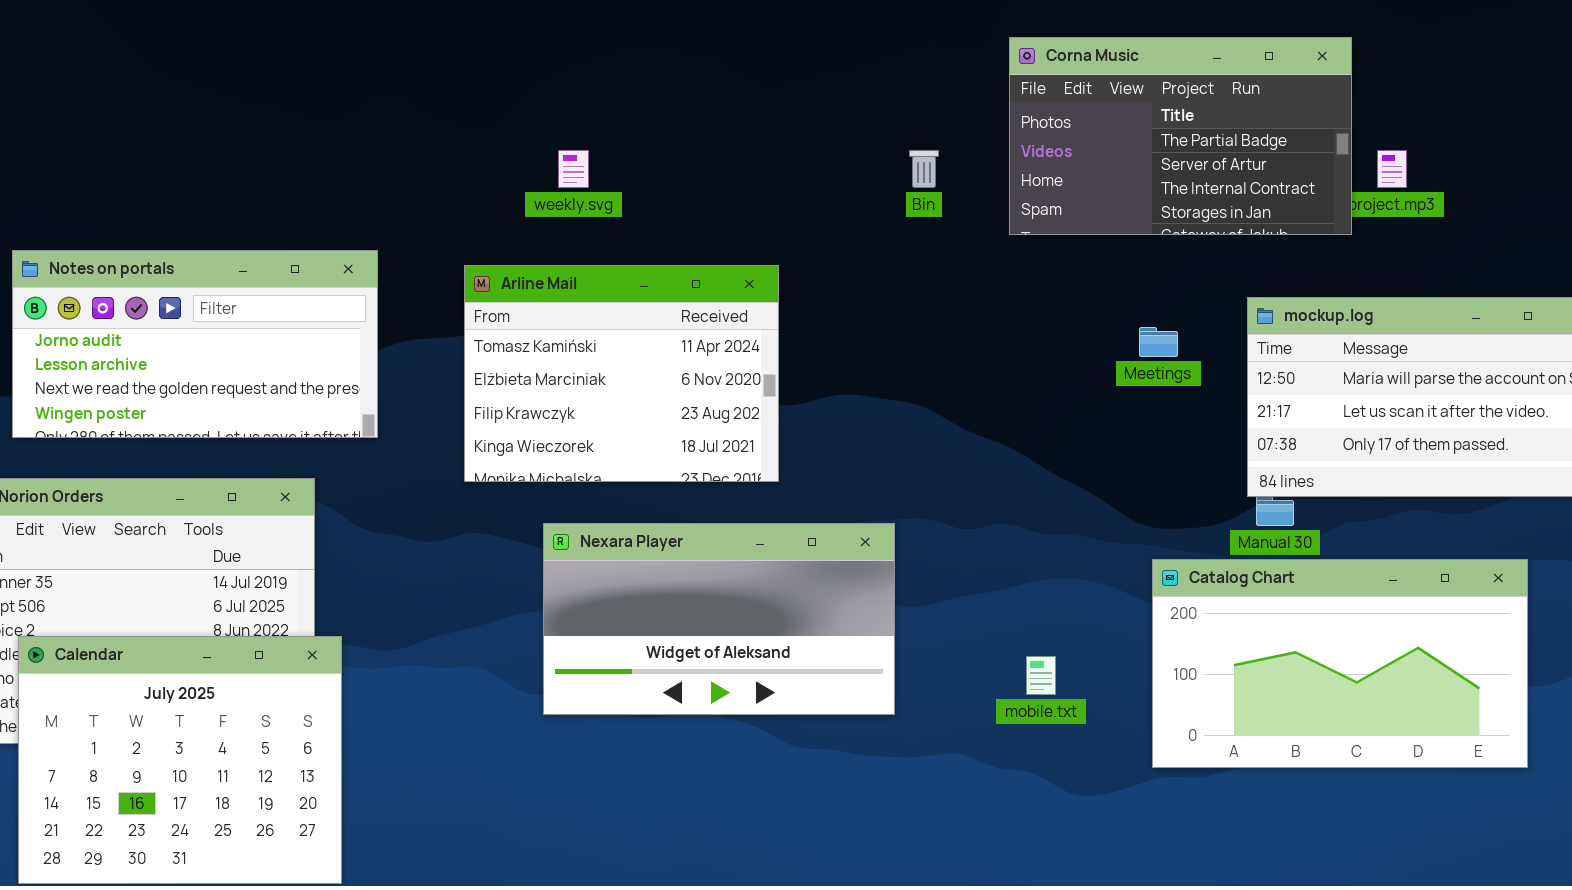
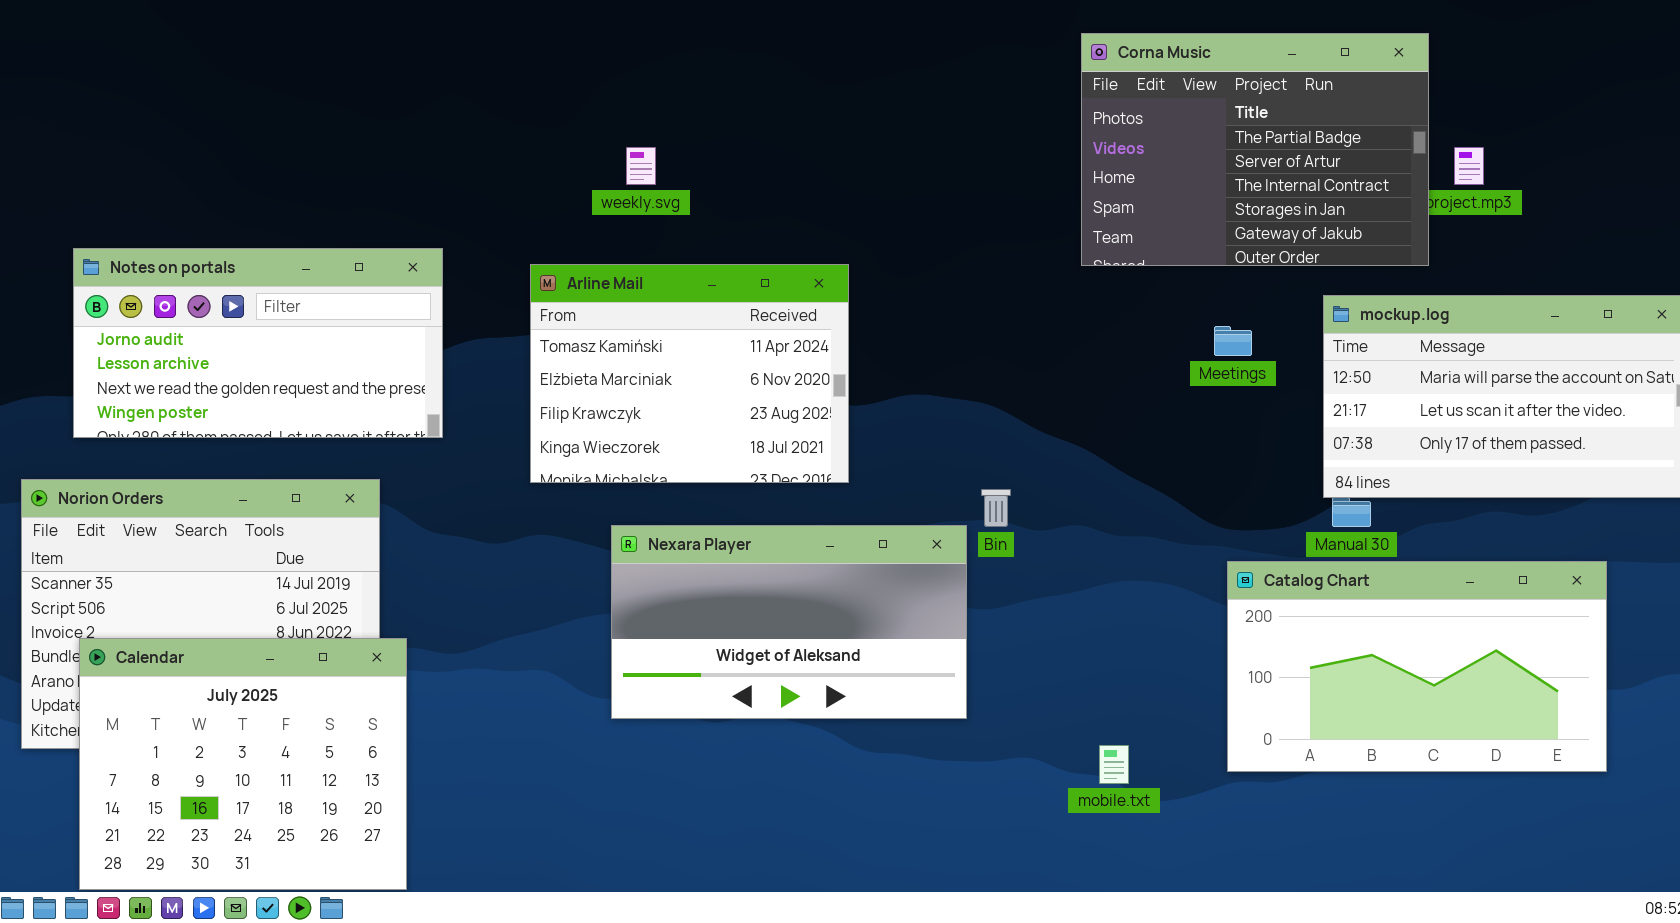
Corna Music: [1009,37,1352,235] -> [1081,33,1429,266], resized
Bin: [909,150,939,188] -> [981,489,1011,527], moved
mobile.txt: [1026,656,1056,695] -> [1099,745,1129,784], moved

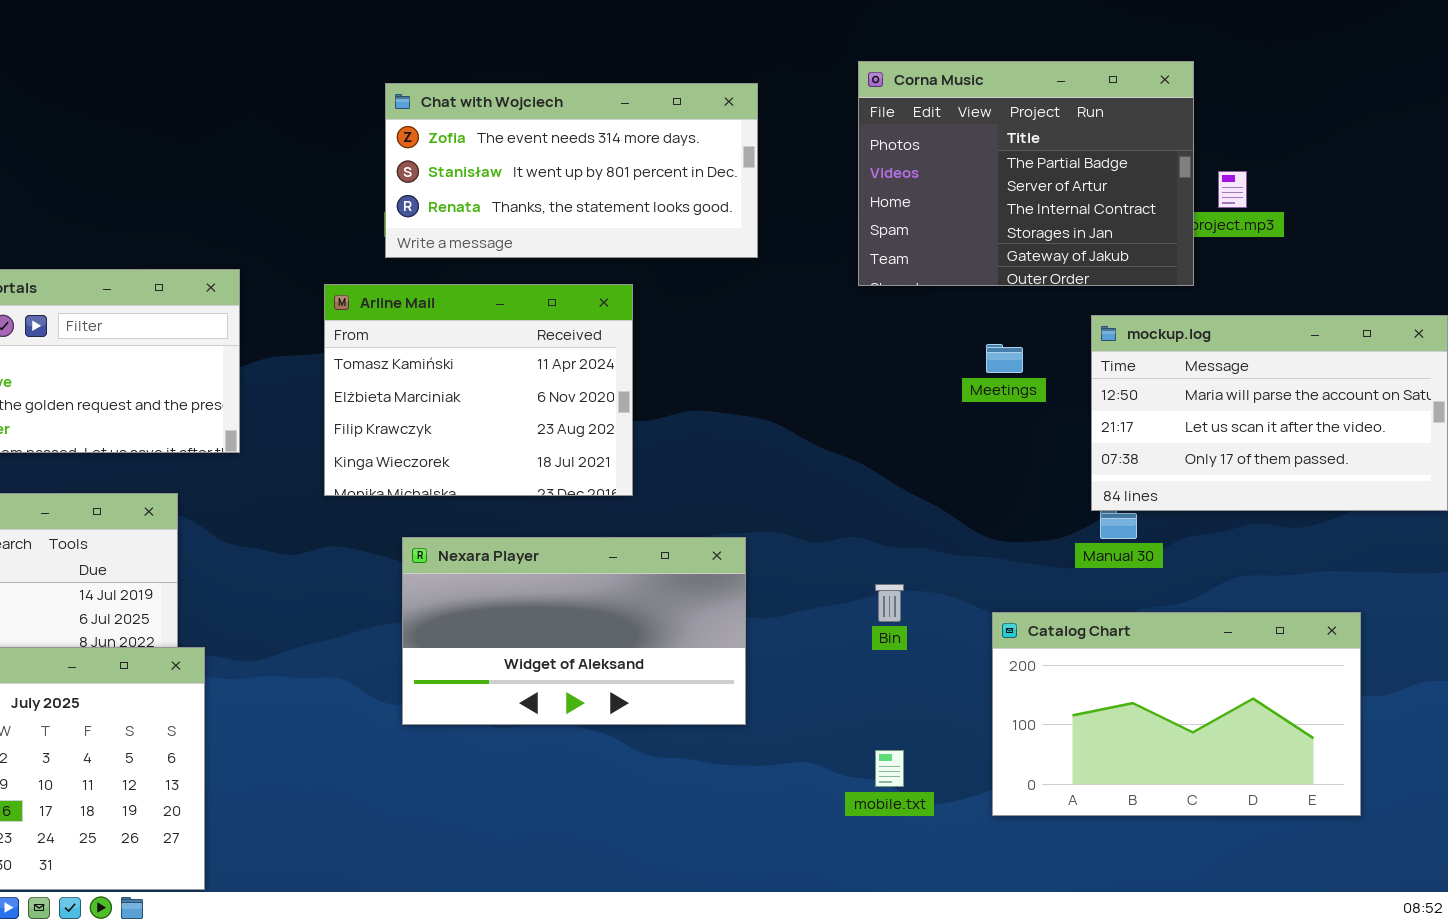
Chat with Wojciech: none -> [385,83,758,258], opened
Bin: [981,489,1011,527] -> [875,584,904,622], moved
Catalog Chart: [1227,561,1607,772] -> [992,612,1361,816], moved

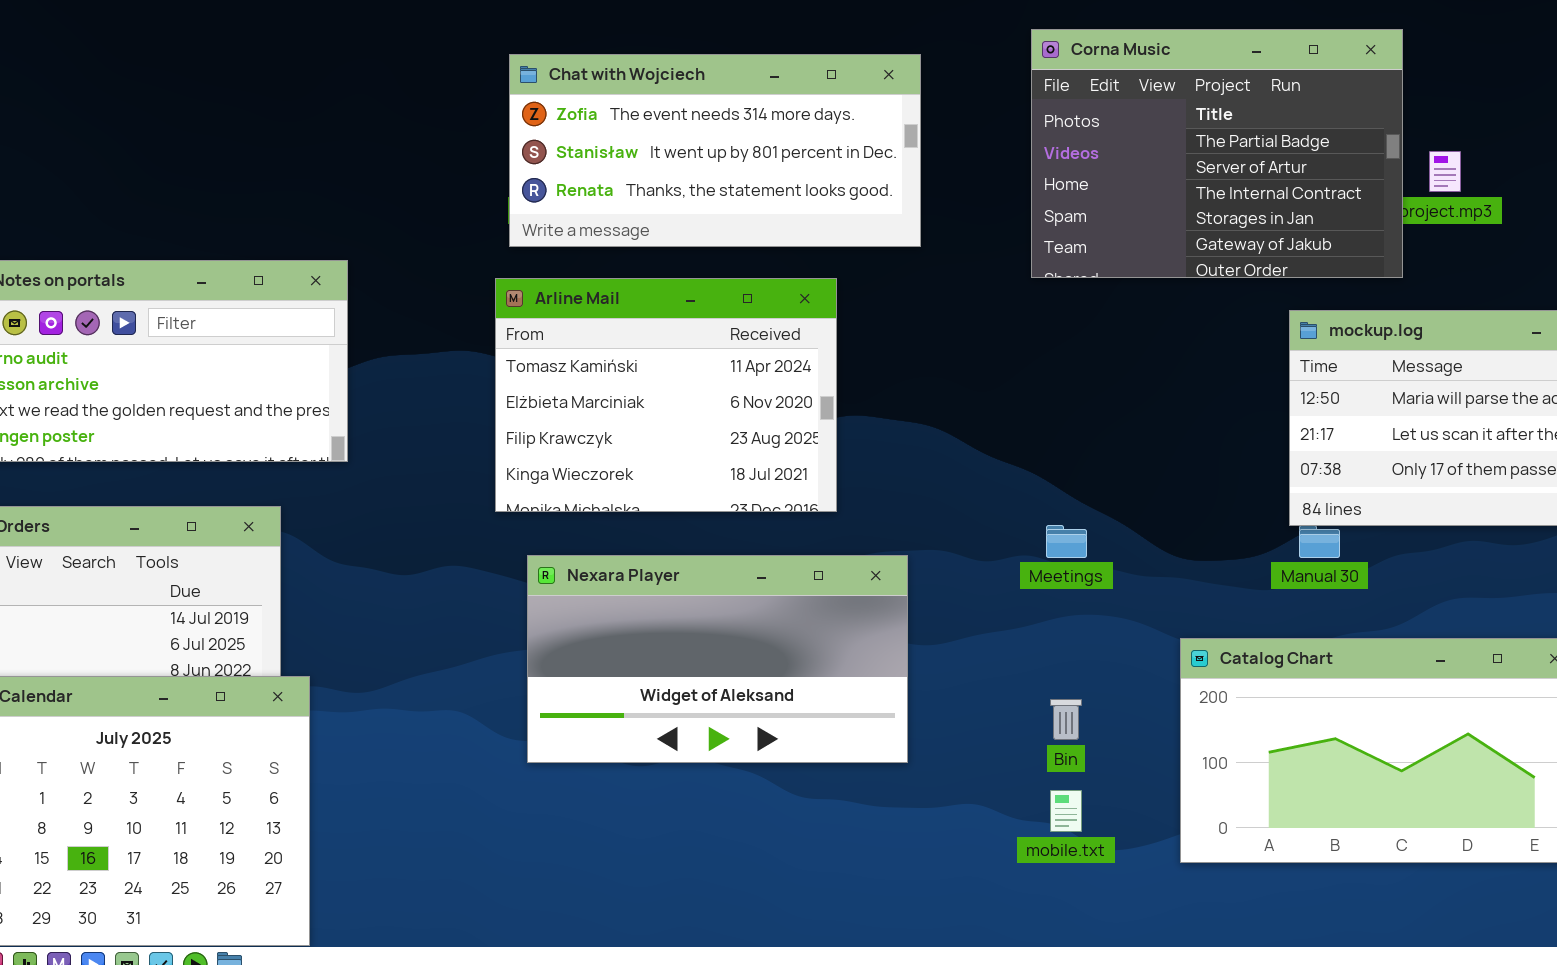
Arline Mail: [324,284,633,496] -> [495,278,837,512], moved
Meetings: [986,344,1023,373] -> [1046,525,1087,558], moved
Bin: [875,584,904,622] -> [1050,699,1082,740], moved

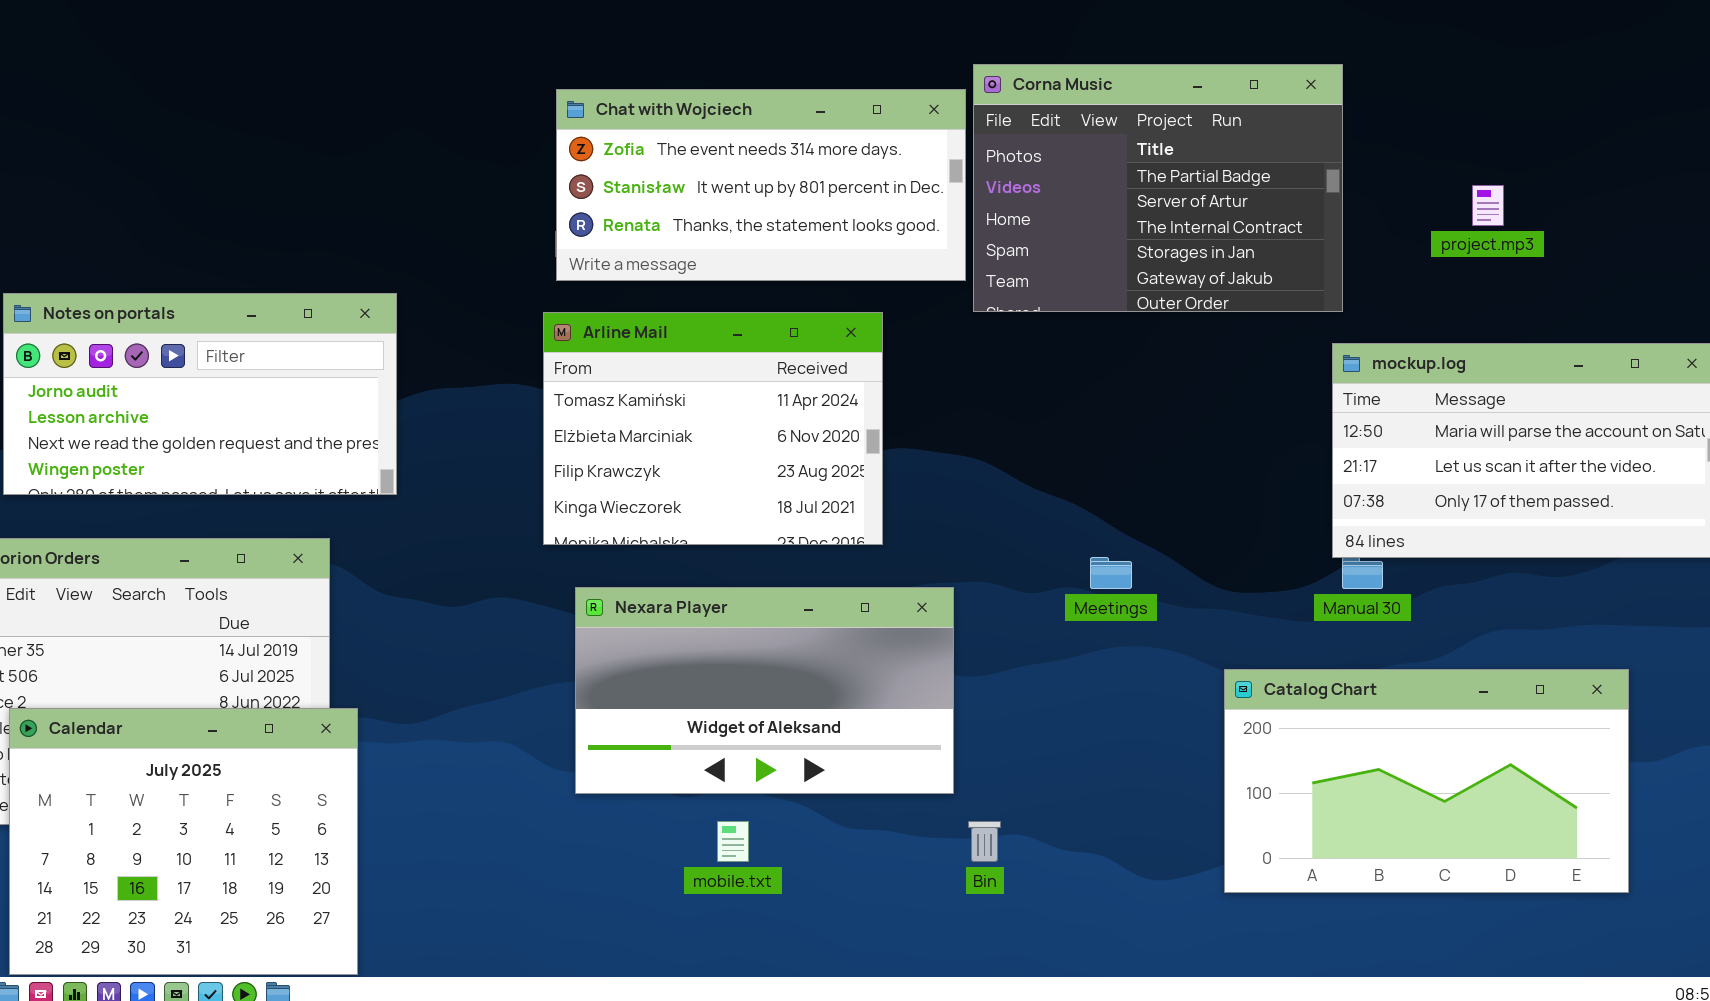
Corna Music: [1031,29,1403,278] -> [973,64,1343,312], moved
Bin: [1050,699,1082,740] -> [968,821,1001,862], moved
mobile.txt: [1050,790,1082,832] -> [717,821,749,862], moved

